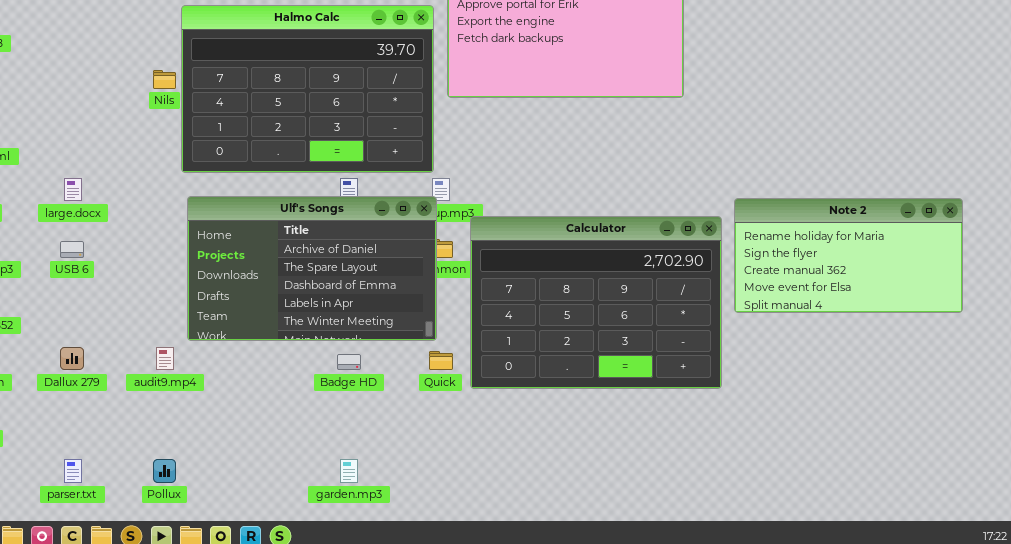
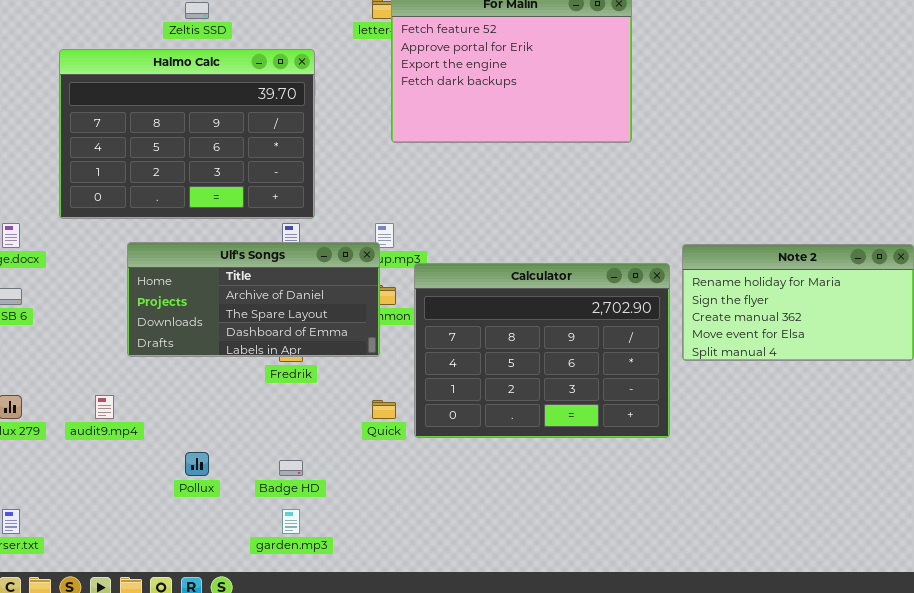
Halmo Calc: [181,5,434,173] -> [59,49,315,219], moved
Ulf's Songs: [187,196,437,341] -> [127,242,380,357], resized
Badge HD: [337,354,361,370] -> [279,460,303,476], moved
Pollux: [153,459,176,483] -> [185,452,209,476], moved

